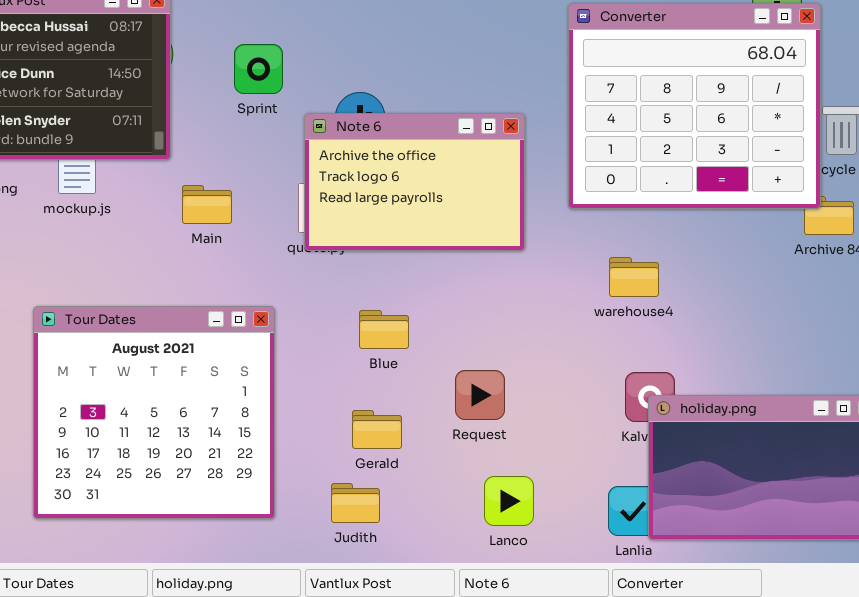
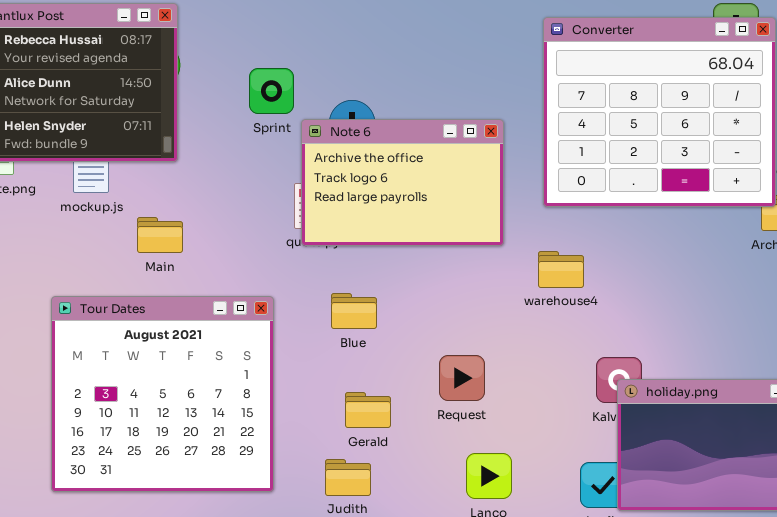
Sprint: [234,44,283,94] -> [249,68,294,114], moved
Main: [182,185,232,224] -> [137,217,183,253], moved
warehouse4: [609,257,659,297] -> [538,251,584,288], moved
Blue: [359,310,409,349] -> [331,293,377,329], moved

